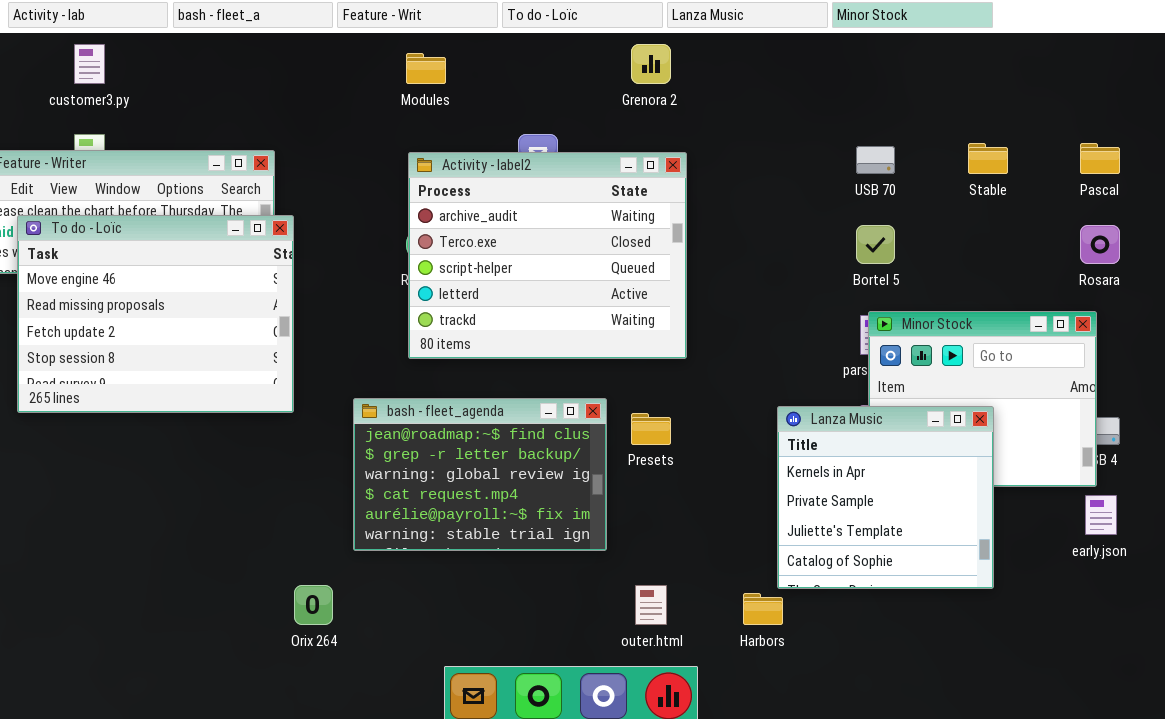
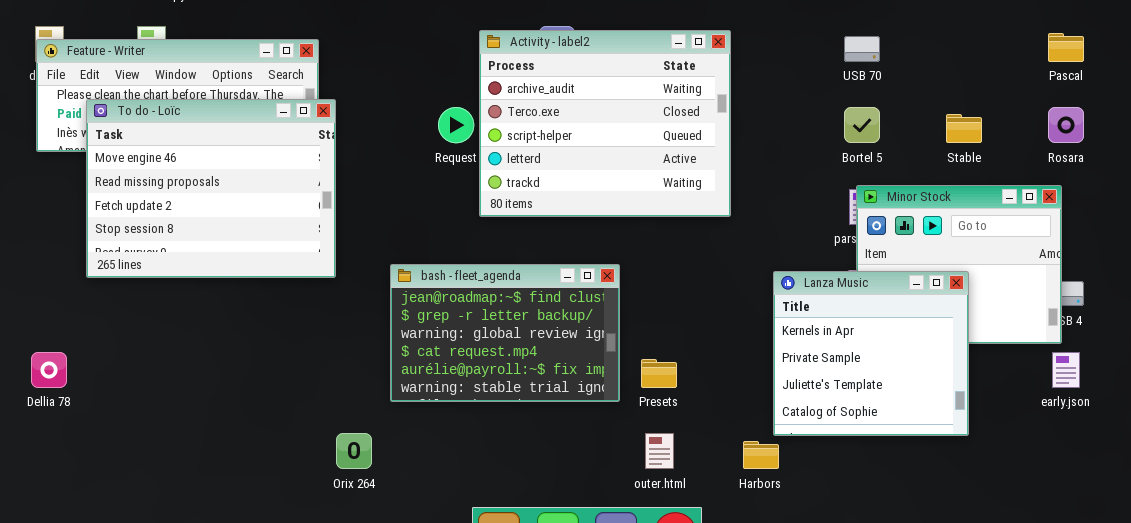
Stable: [968,143,1008,174] -> [946,114,982,143], moved
Activity - label2: [408,152,687,359] -> [479,30,731,217], moved
Presets: [631,413,671,445] -> [641,359,677,388], moved

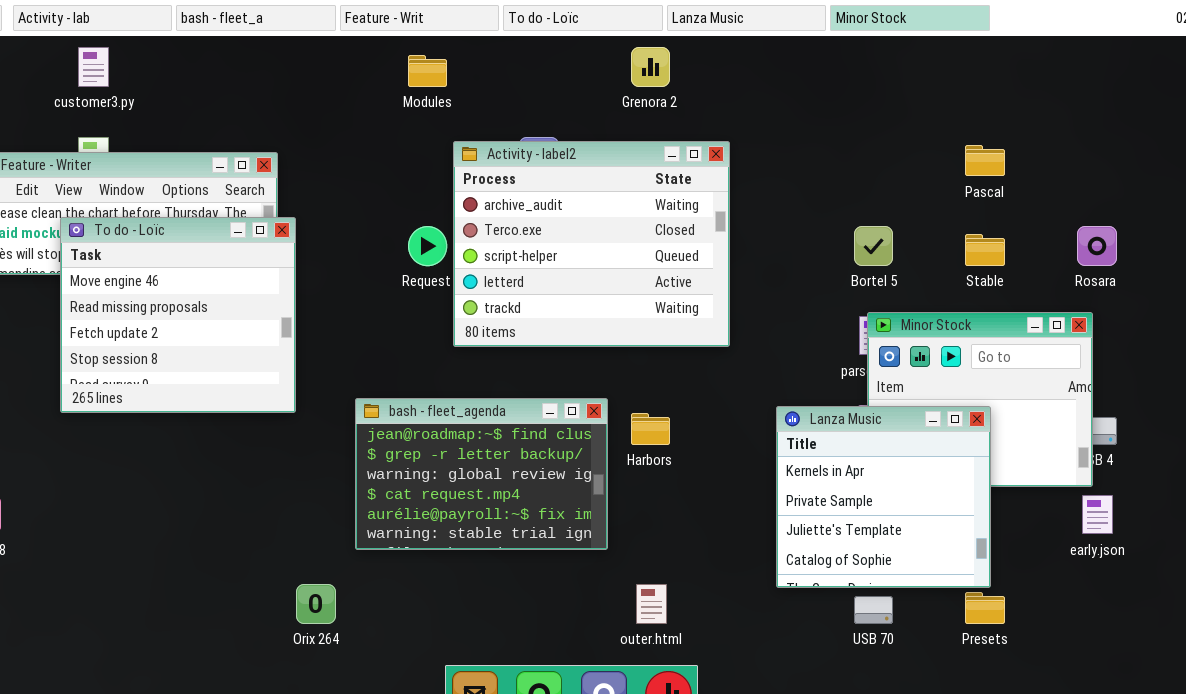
Pascal: [1048,33,1084,62] -> [965,145,1005,176], moved
USB 70: [844,36,880,62] -> [854,596,893,624], moved
To do - Loïc: [86,99,336,278] -> [60,217,296,413], resized
Presets: [641,359,677,388] -> [965,592,1005,624], moved
Harbors: [743,441,779,469] -> [631,413,670,445], moved

